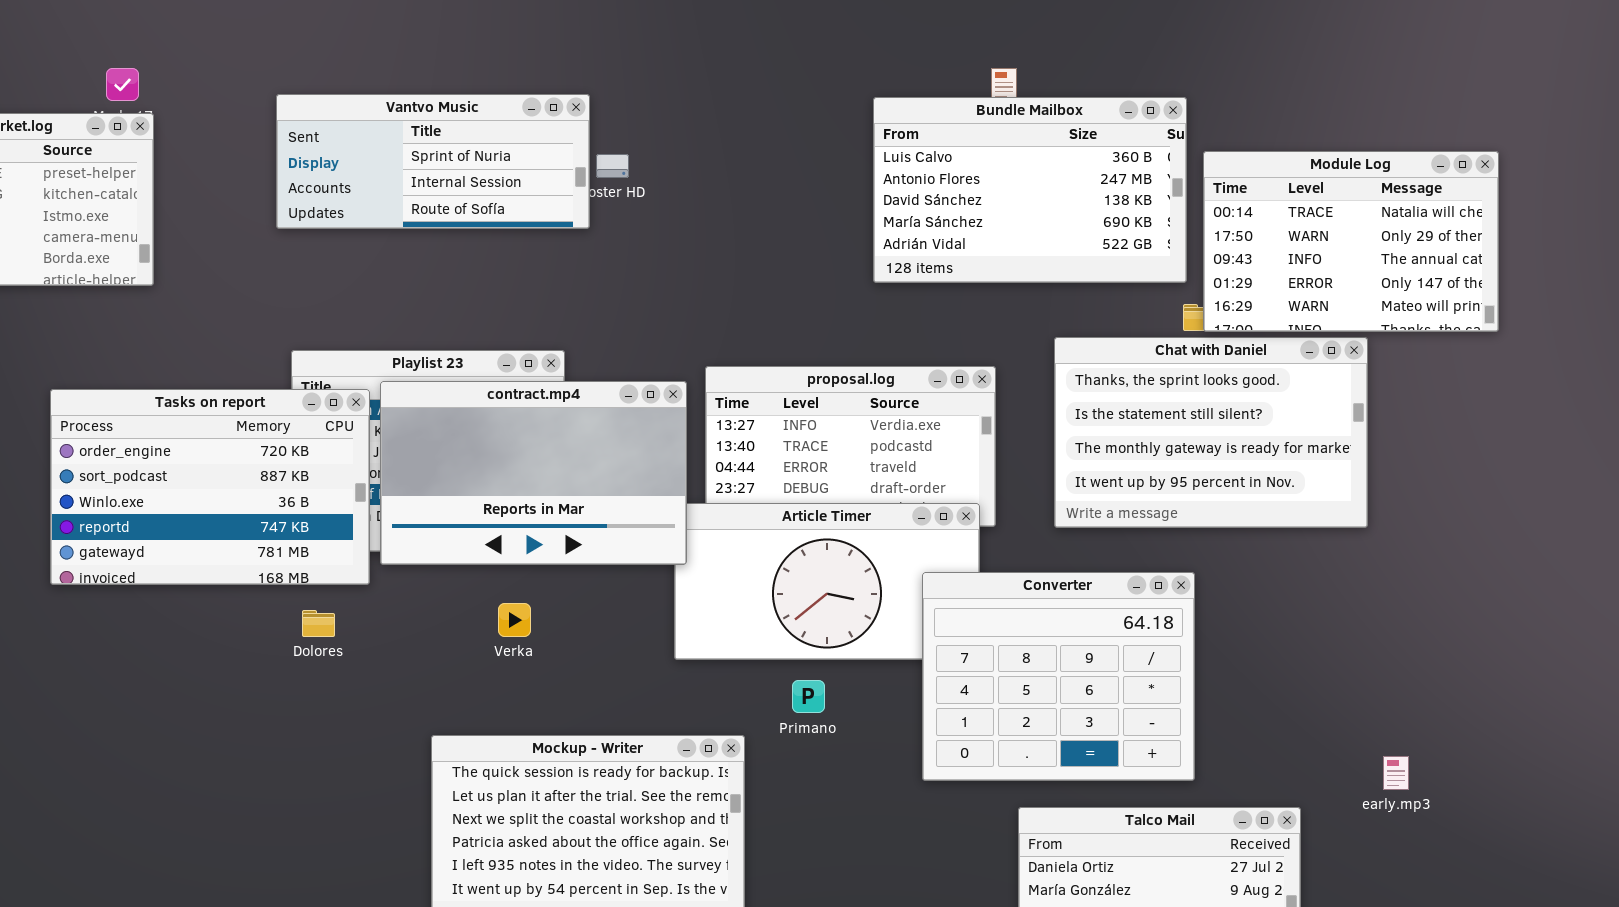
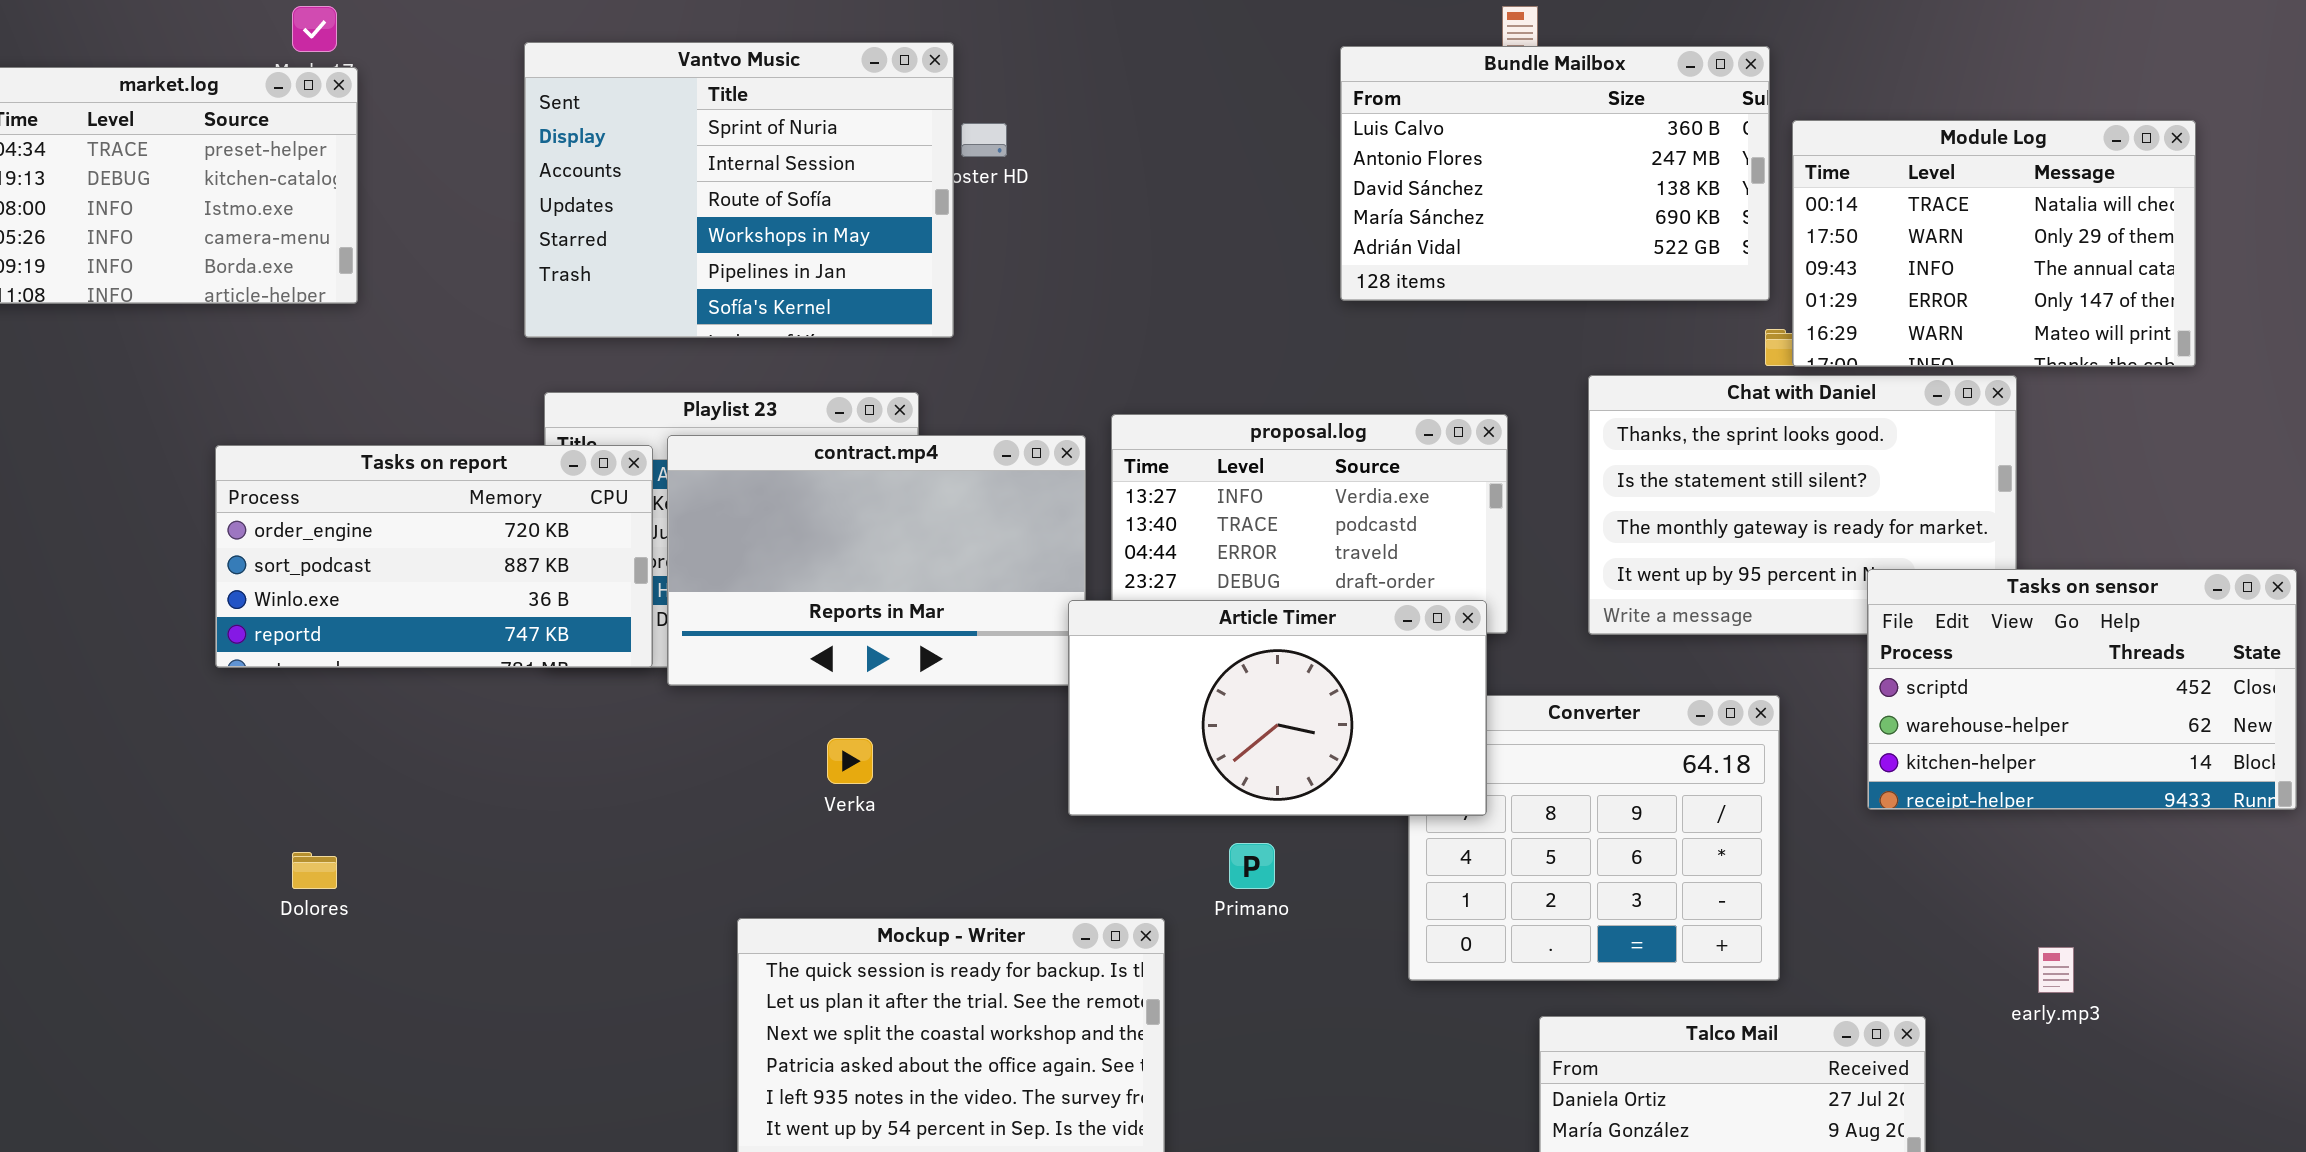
Vantvo Music: [276,94,590,229] -> [524,42,954,338], resized
Tasks on report: [50,389,370,585] -> [215,445,653,668], resized
Tasks on sensor: none -> [1867,569,2297,810], opened
Article Timer: [674,503,980,660] -> [1068,600,1487,816], raised
Dolores: [302,610,335,637] -> [292,852,337,889], moved

